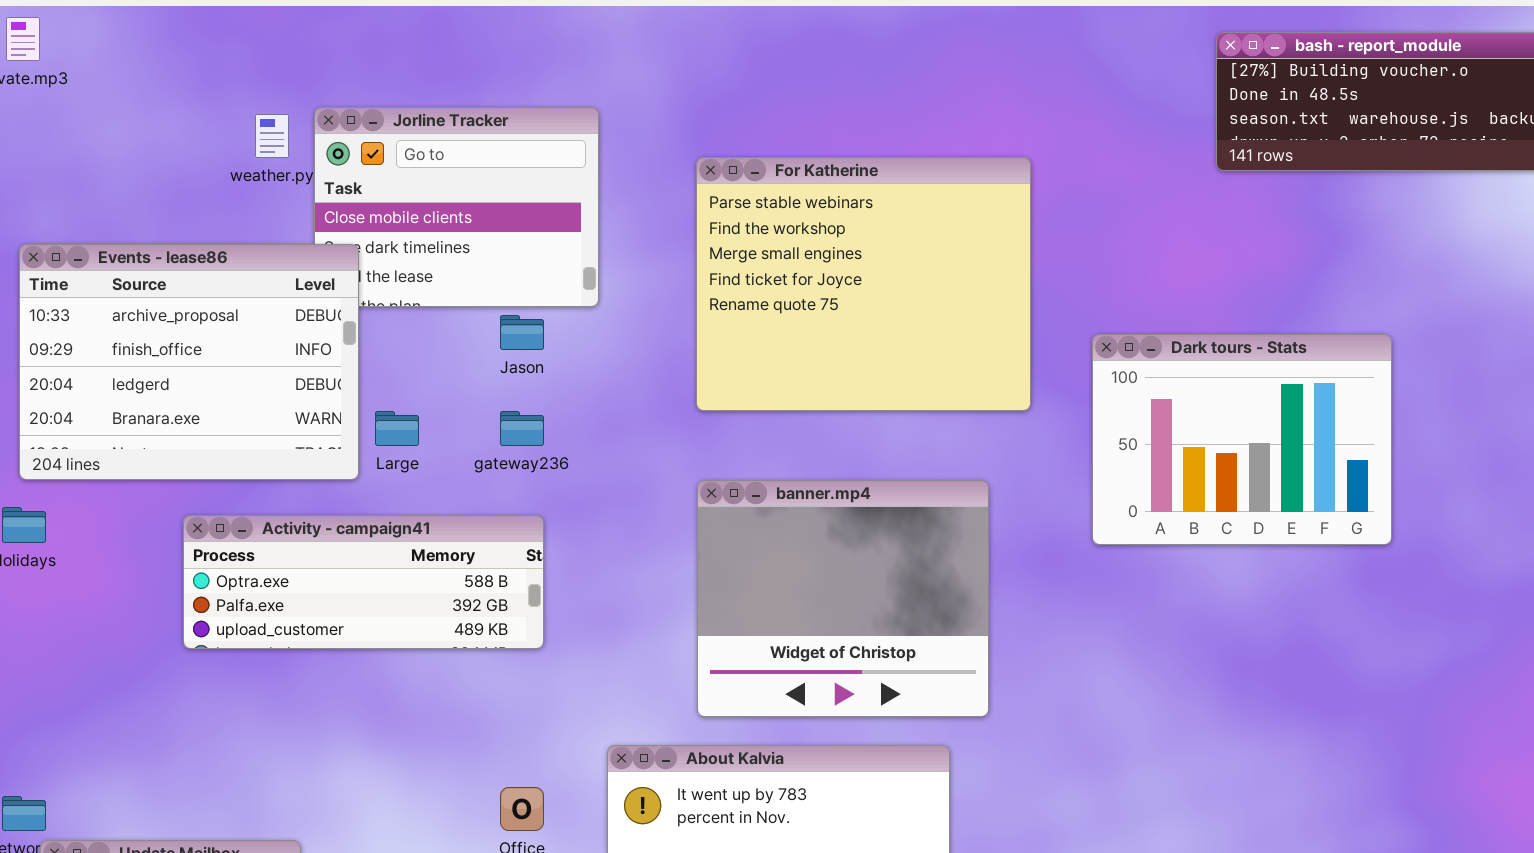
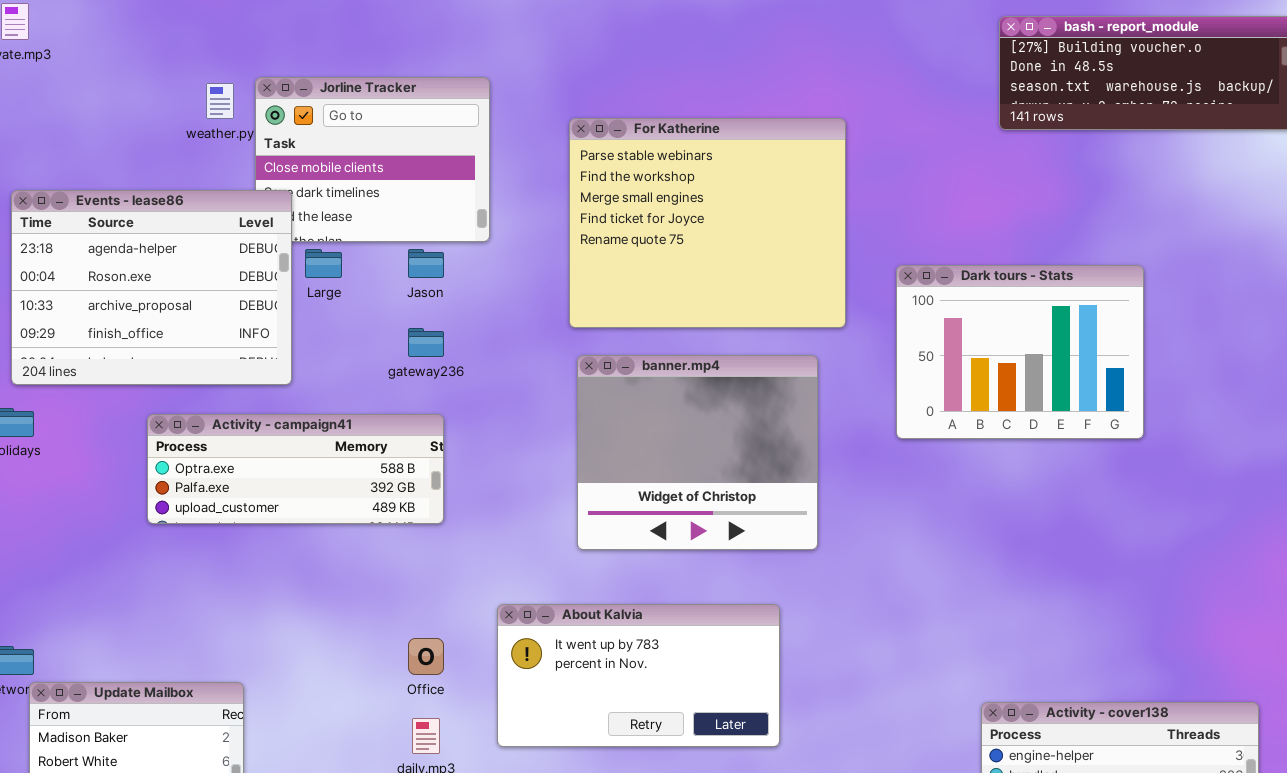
Events - lease86: [19,244,359,480] -> [11,190,292,385], scrolled up 2 rows
Large: [375,411,419,446] -> [305,249,342,278], moved
banner.mp4: [697,480,989,717] -> [577,355,818,550], moved

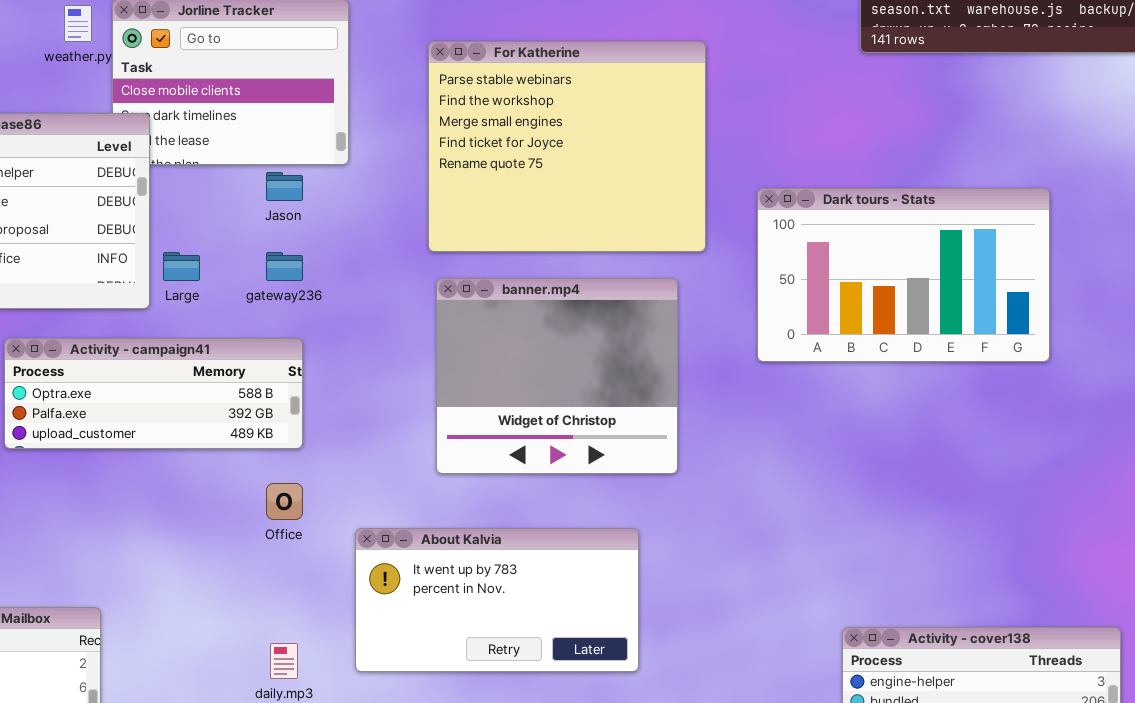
Large: [305,249,342,278] -> [163,252,200,281], moved
Dark tours - Stats: [896,265,1144,439] -> [757,188,1050,362], resized
Office: [408,638,444,675] -> [266,483,303,520], moved

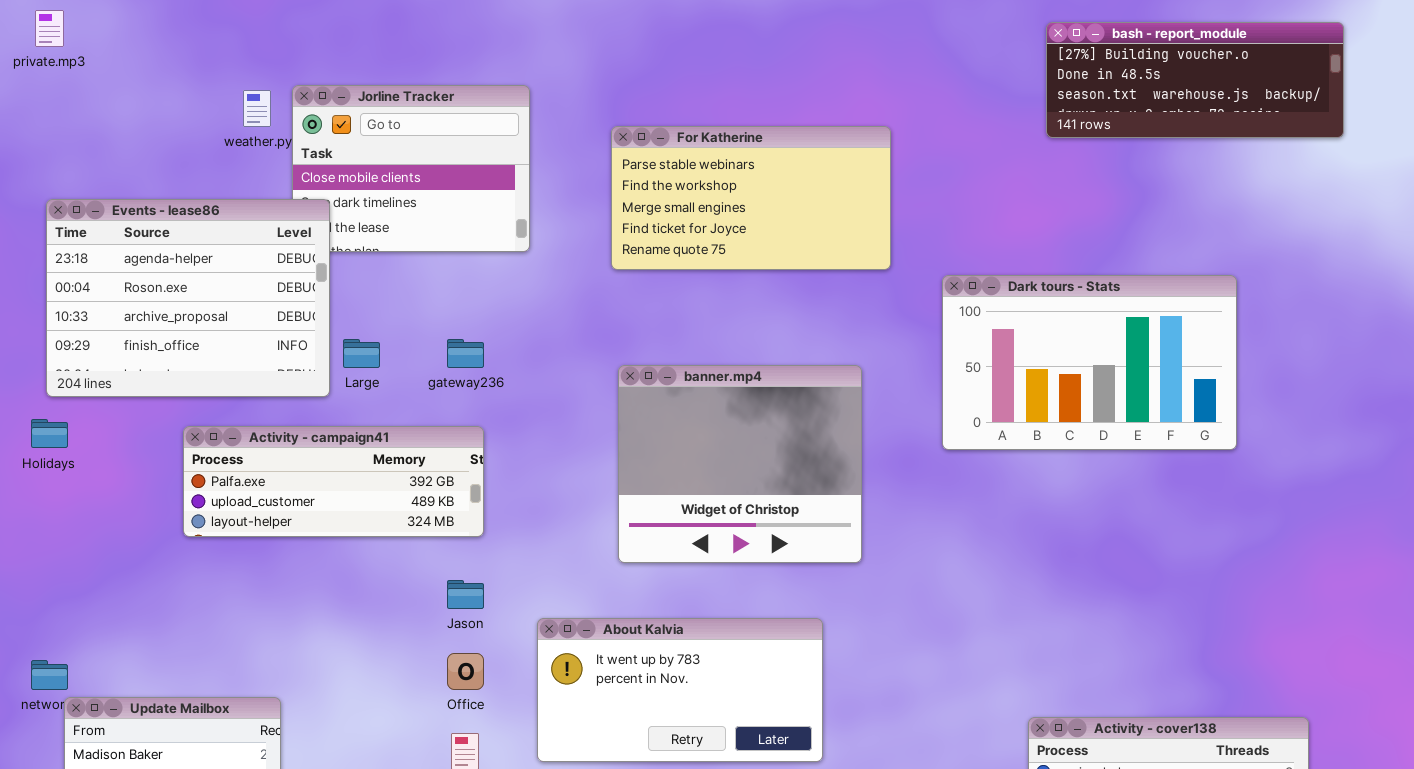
For Katherine: [428,41,706,252] -> [611,126,891,270], resized
Jason: [266,172,303,201] -> [447,580,484,609], moved
Activity - campaign41: [4,338,303,449] -> [183,426,484,537], scrolled down 1 row
Office: [266,483,303,520] -> [447,653,484,690], moved

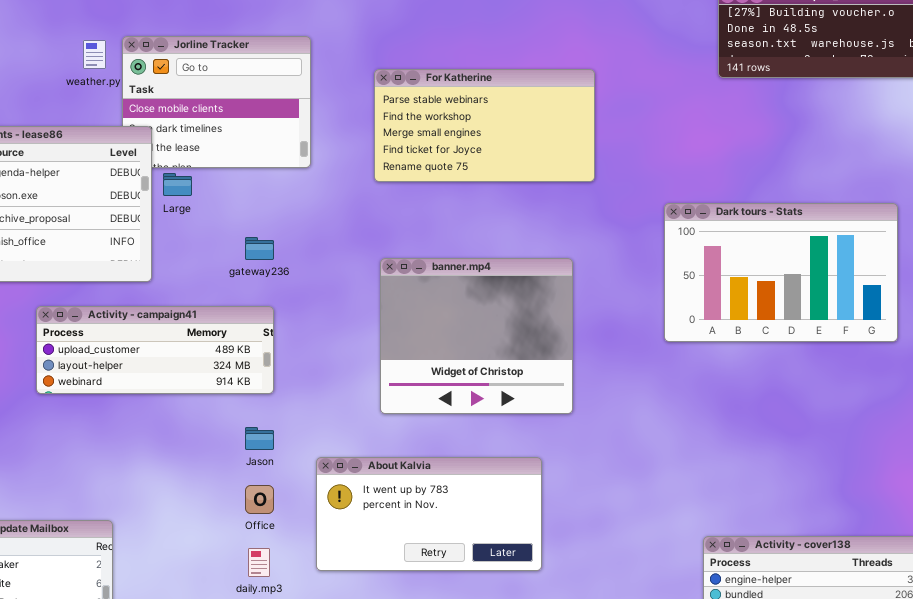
Dark tours - Stats: [942,275,1237,450] -> [664,203,898,342], moved
Large: [343,339,380,368] -> [163,173,192,196], moved
Activity - campaign41: [183,426,484,537] -> [36,306,274,394], scrolled down 1 row

